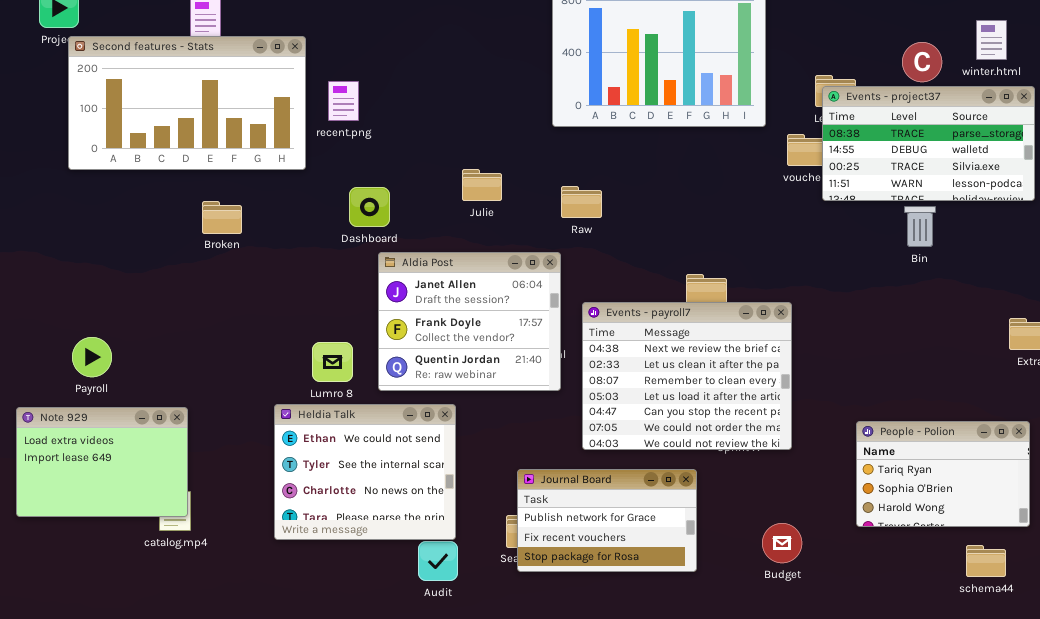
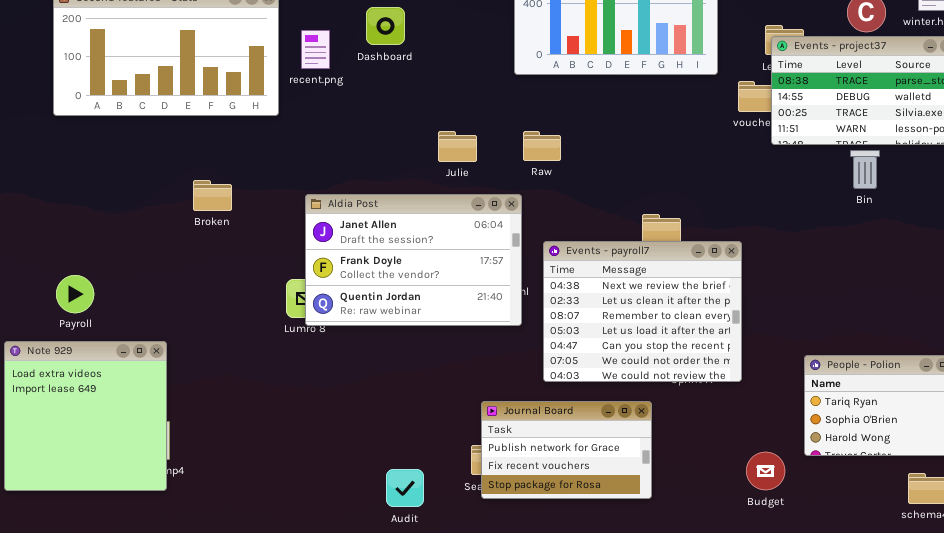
Julie: [462,169,502,201] -> [438,131,477,162], moved
Dashboard: [349,187,390,227] -> [366,7,405,45], moved
Broken: [202,201,242,234] -> [193,180,232,211], moved
Aldia Post: [378,252,561,391] -> [305,194,522,326], resized
Heldia Talk: [274,404,456,540] -> none, closed
Note 929: [16,407,188,517] -> [4,341,167,491], resized
Budget: [762,523,802,563] -> [746,452,785,490], moved

